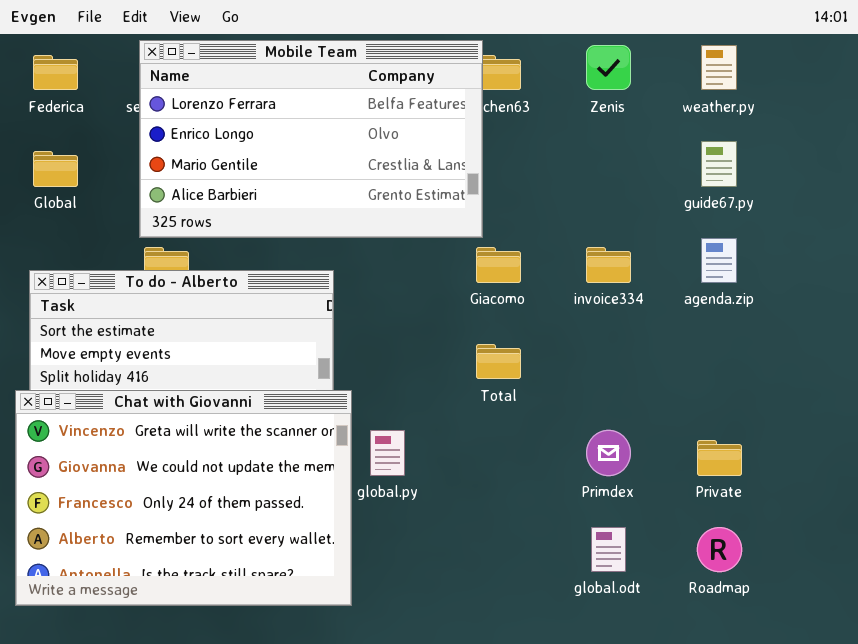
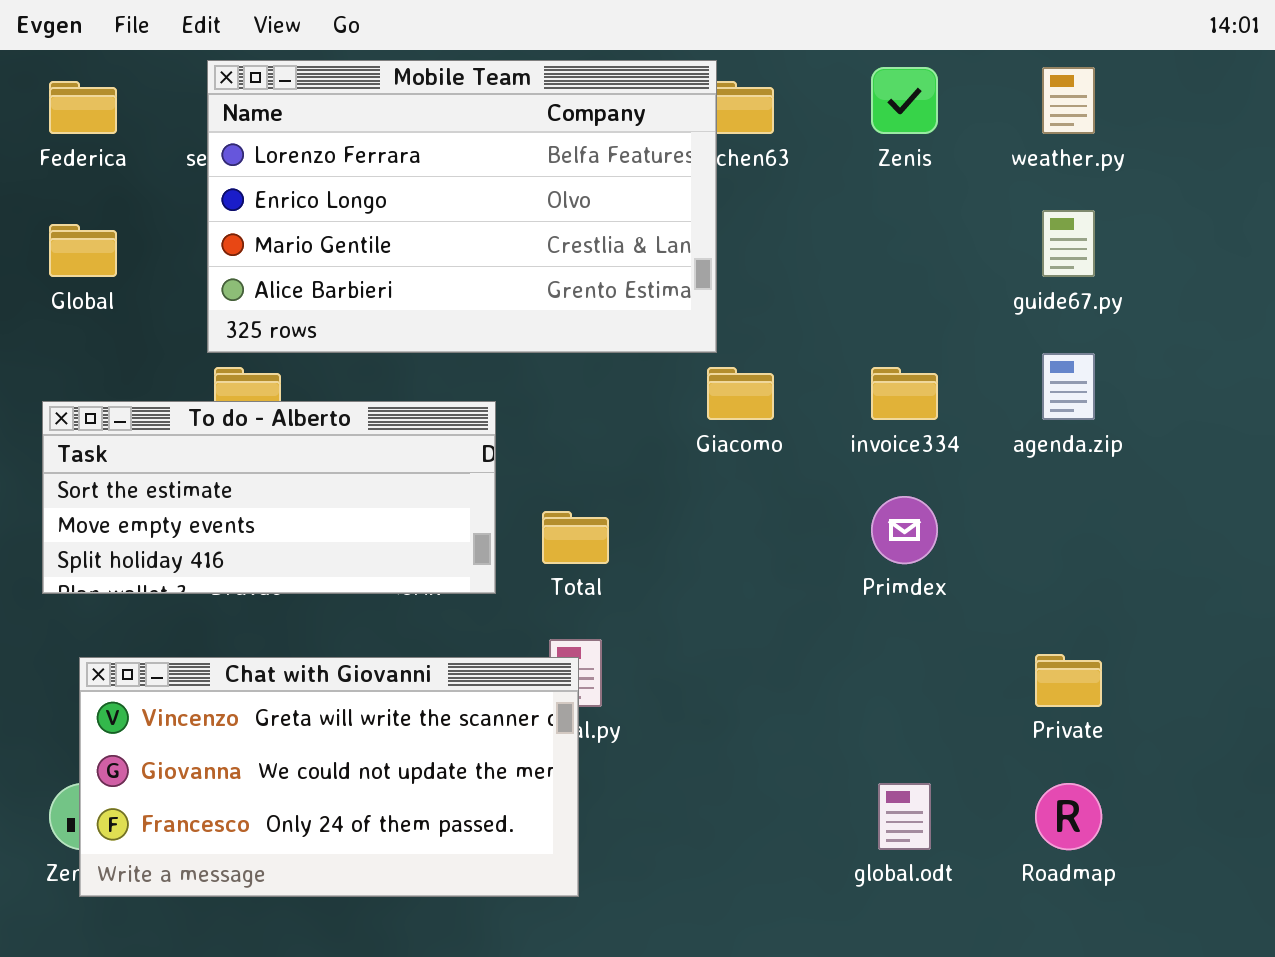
Total: [476,344,521,379] -> [542,511,609,564], moved
Chat with Giovanni: [15,390,352,606] -> [79,657,579,897], moved, resized
Primdex: [586,430,631,476] -> [871,496,938,564], moved

